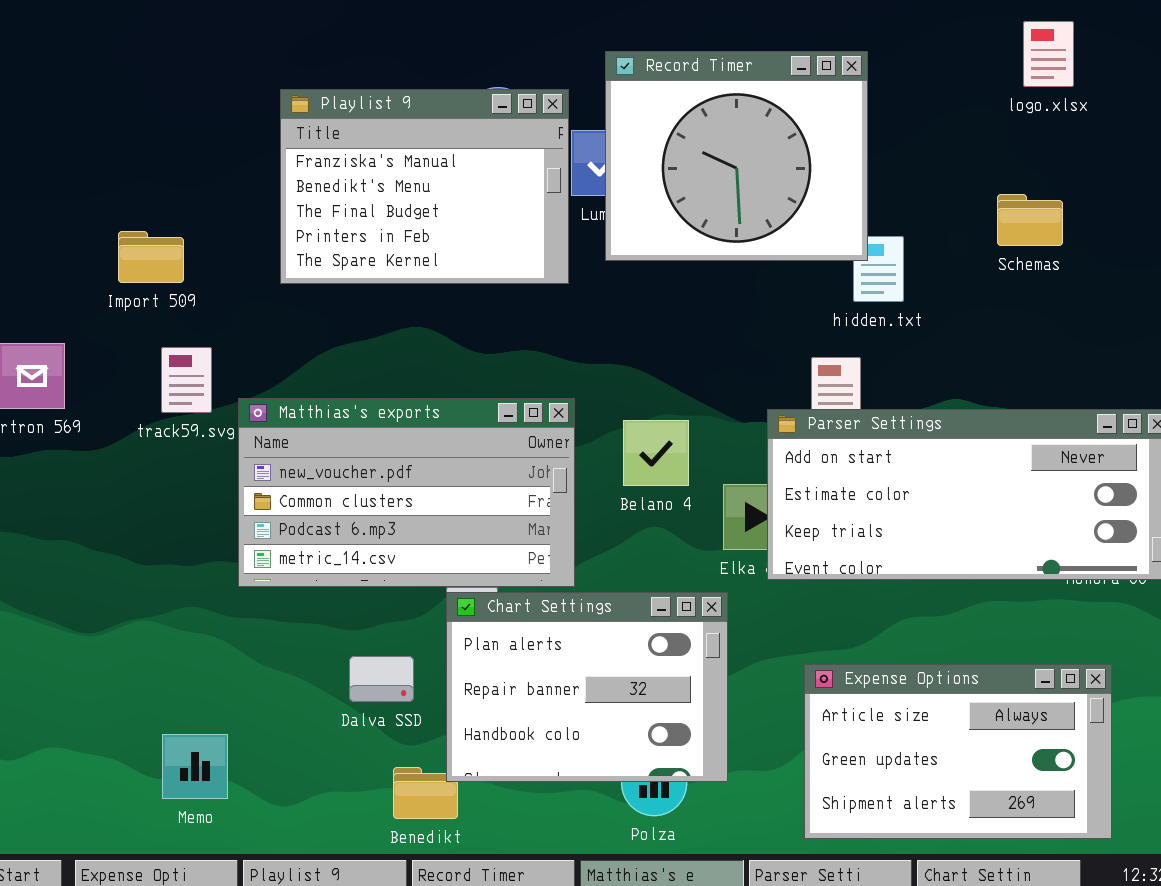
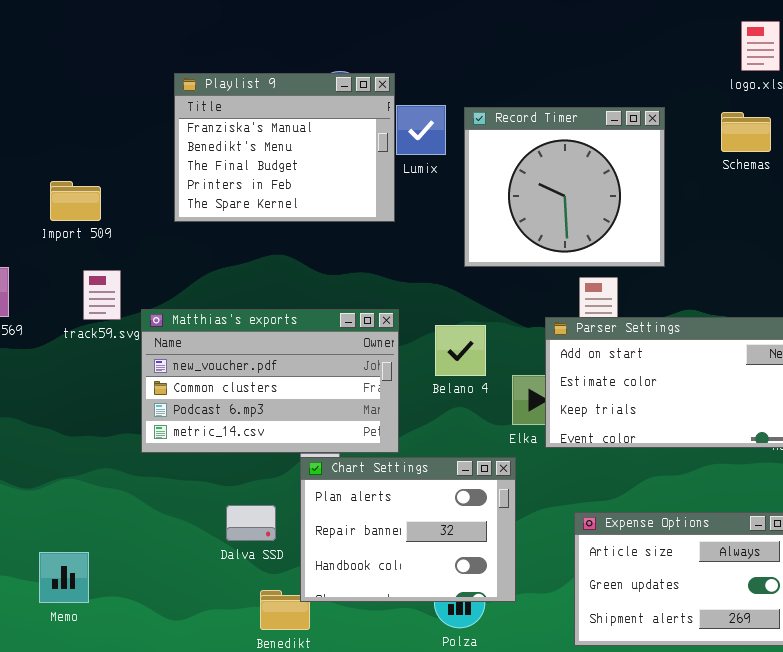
Record Timer: [605,51,868,261] -> [464,107,665,267], moved
Schemas: [997,194,1063,246] -> [721,112,771,152], moved
Memo: [162,734,228,799] -> [39,552,89,603], moved

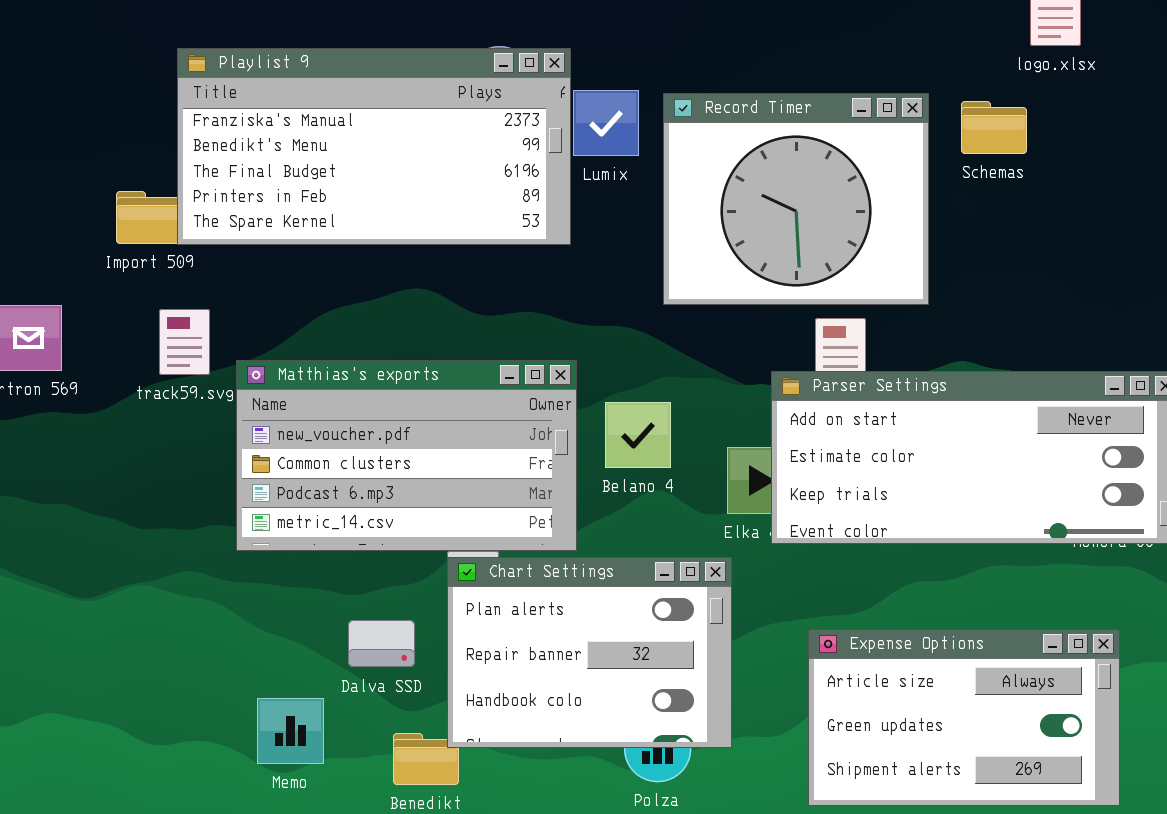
Playlist 9: [174,73,395,222] -> [177,48,571,245], resized
Schemas: [721,112,771,152] -> [961,101,1027,154], moved
Belano 4: [435,325,486,376] -> [605,402,671,468], moved
Memo: [39,552,89,603] -> [257,698,324,764], moved

